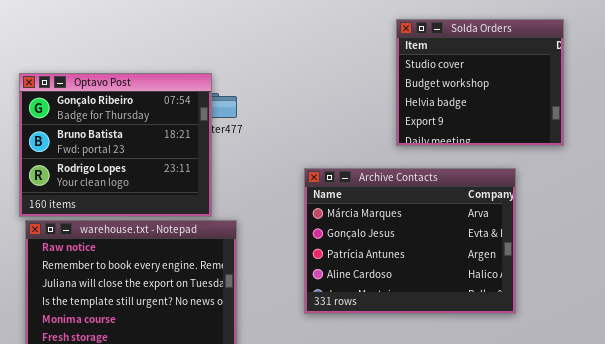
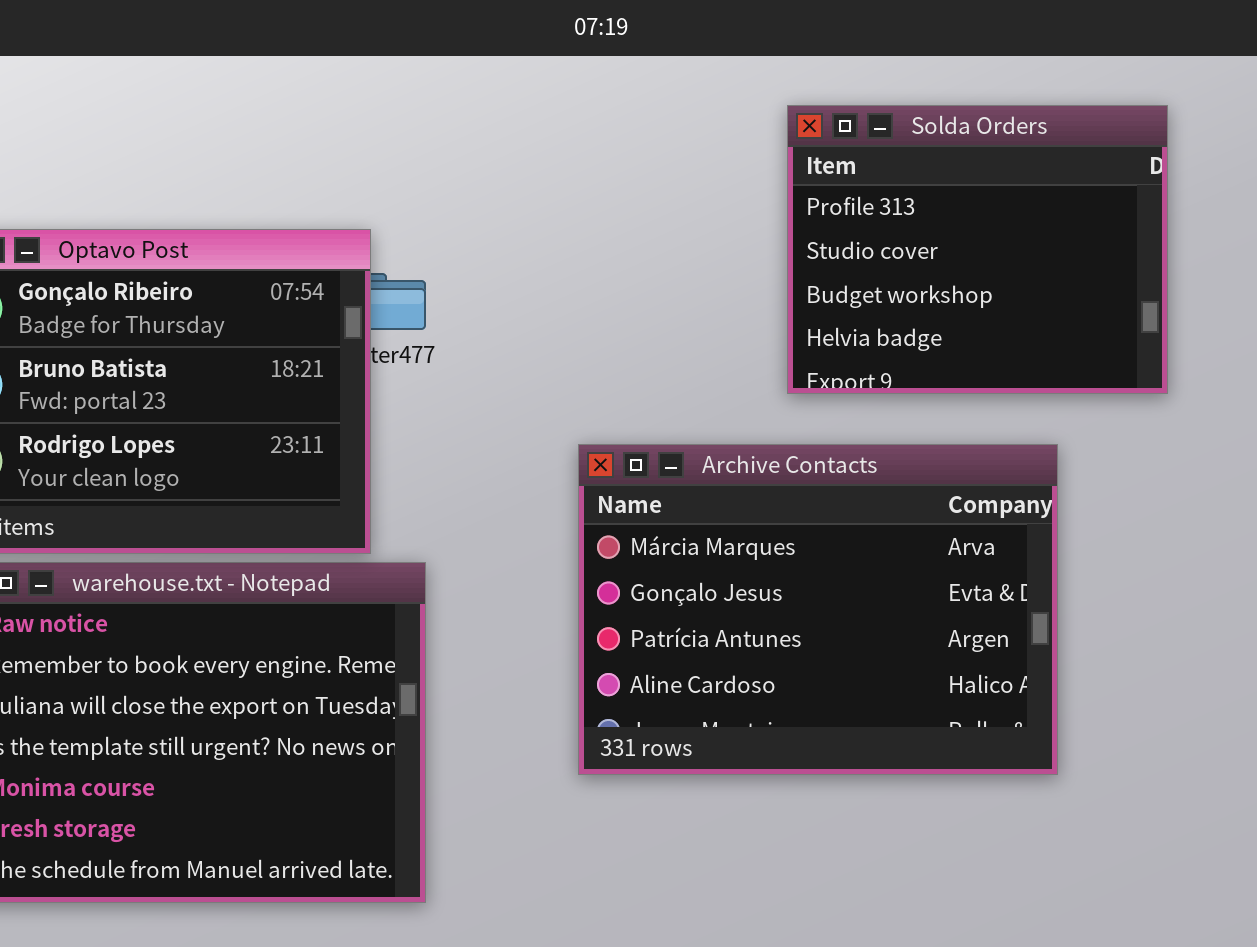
Solda Orders: [396,19,564,146] -> [787,105,1168,394], scrolled up 1 row

